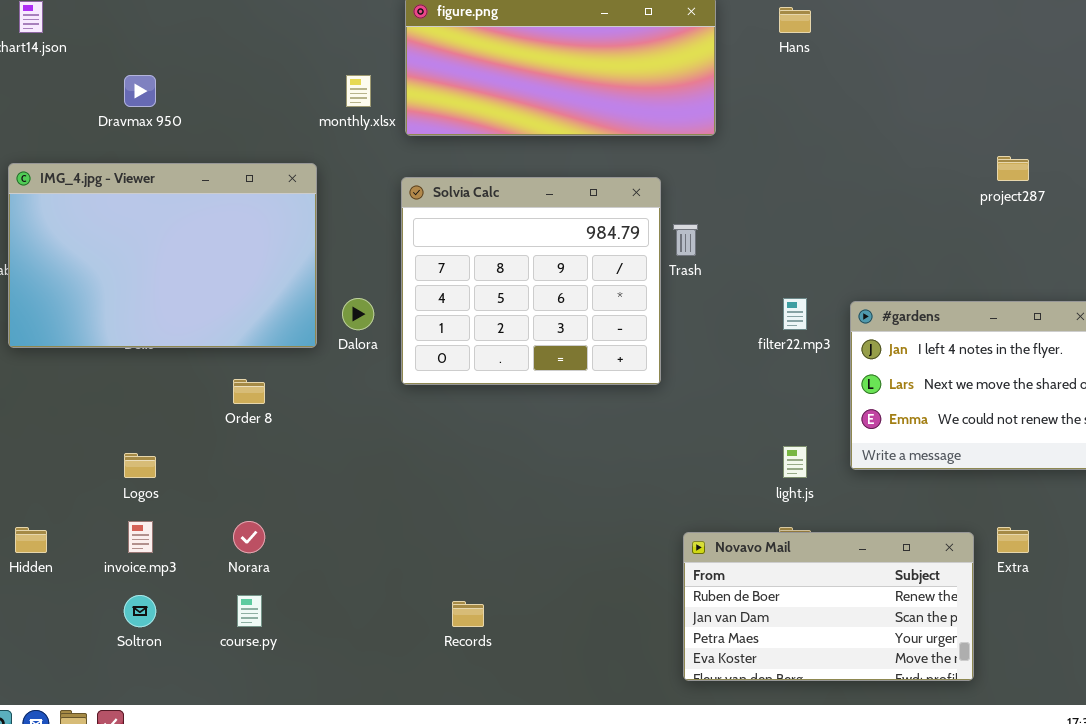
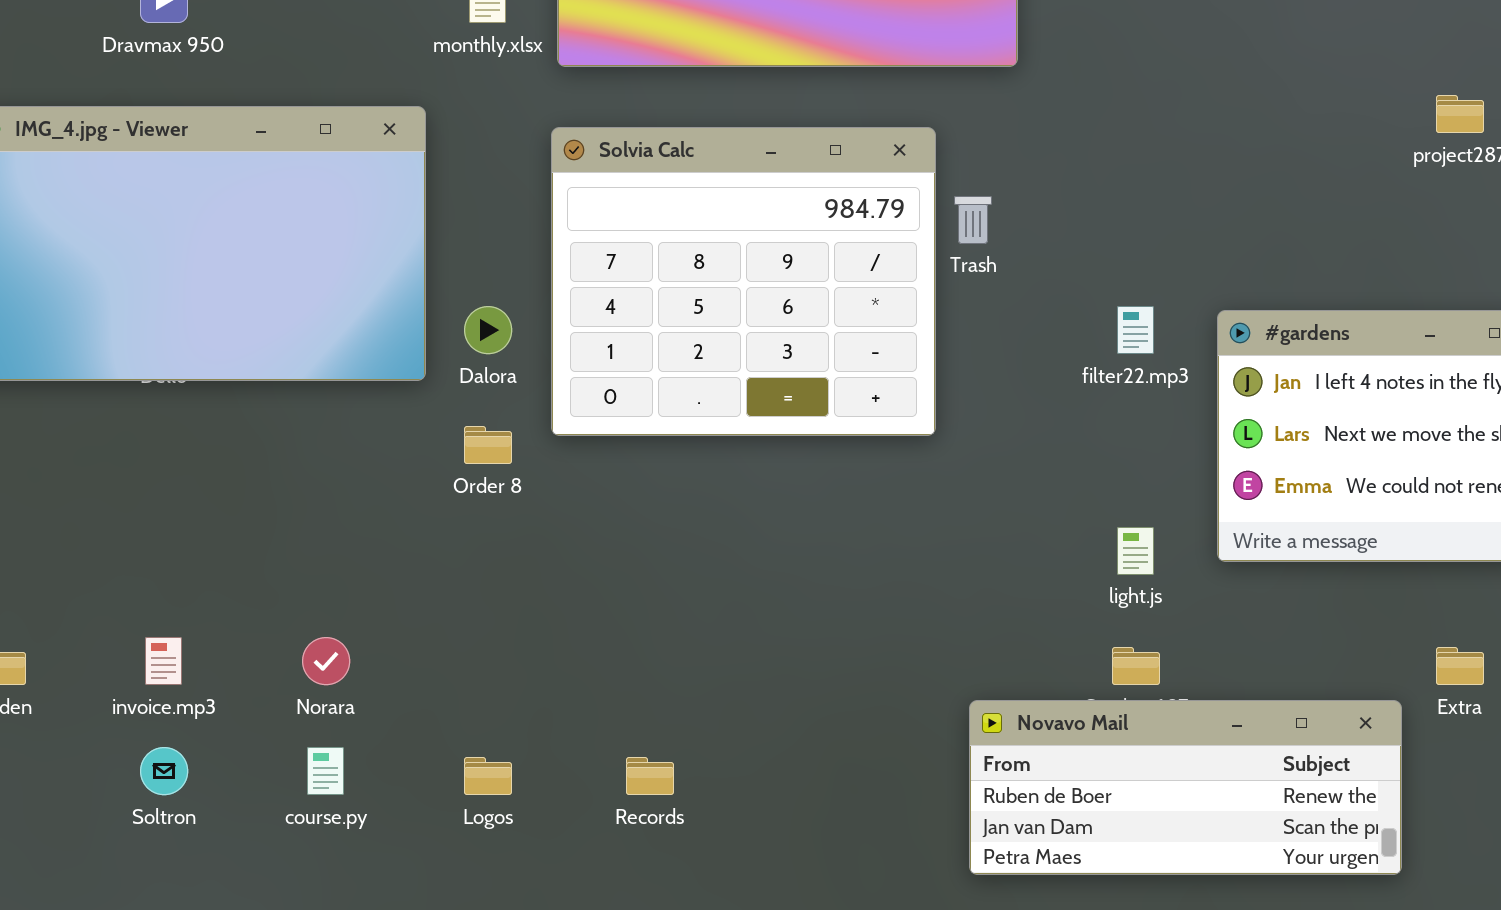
Order 8: [233,379,265,404] -> [464,426,512,464], moved
Logos: [124,453,156,478] -> [464,757,512,795], moved
Novavo Mail: [683,532,974,681] -> [969,700,1402,875], resized

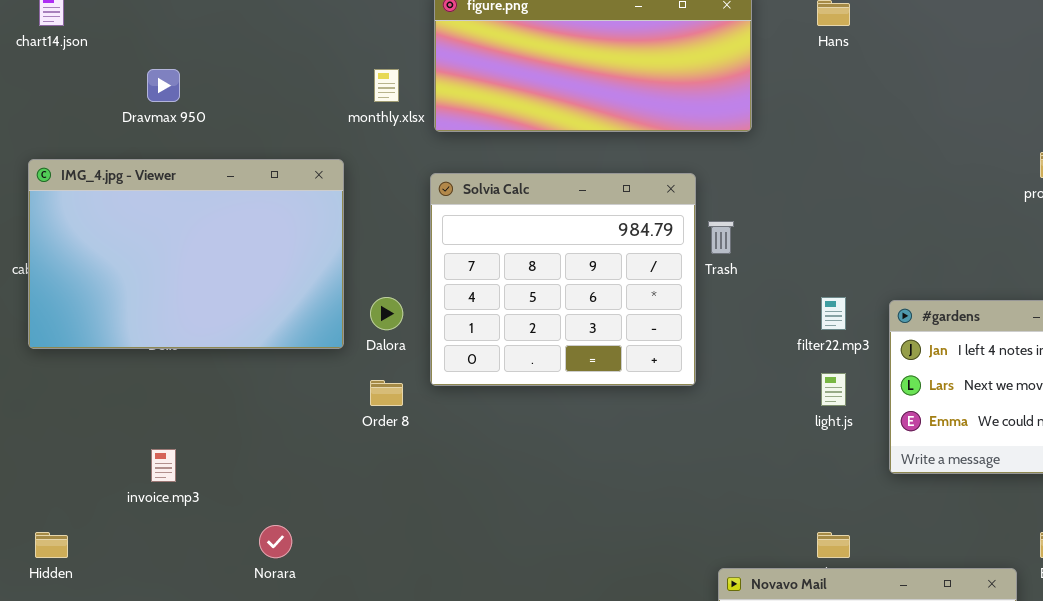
light.js: [1117,527,1154,575] -> [821,373,846,406], moved
invoice.mp3: [145,637,182,685] -> [151,449,176,482], moved

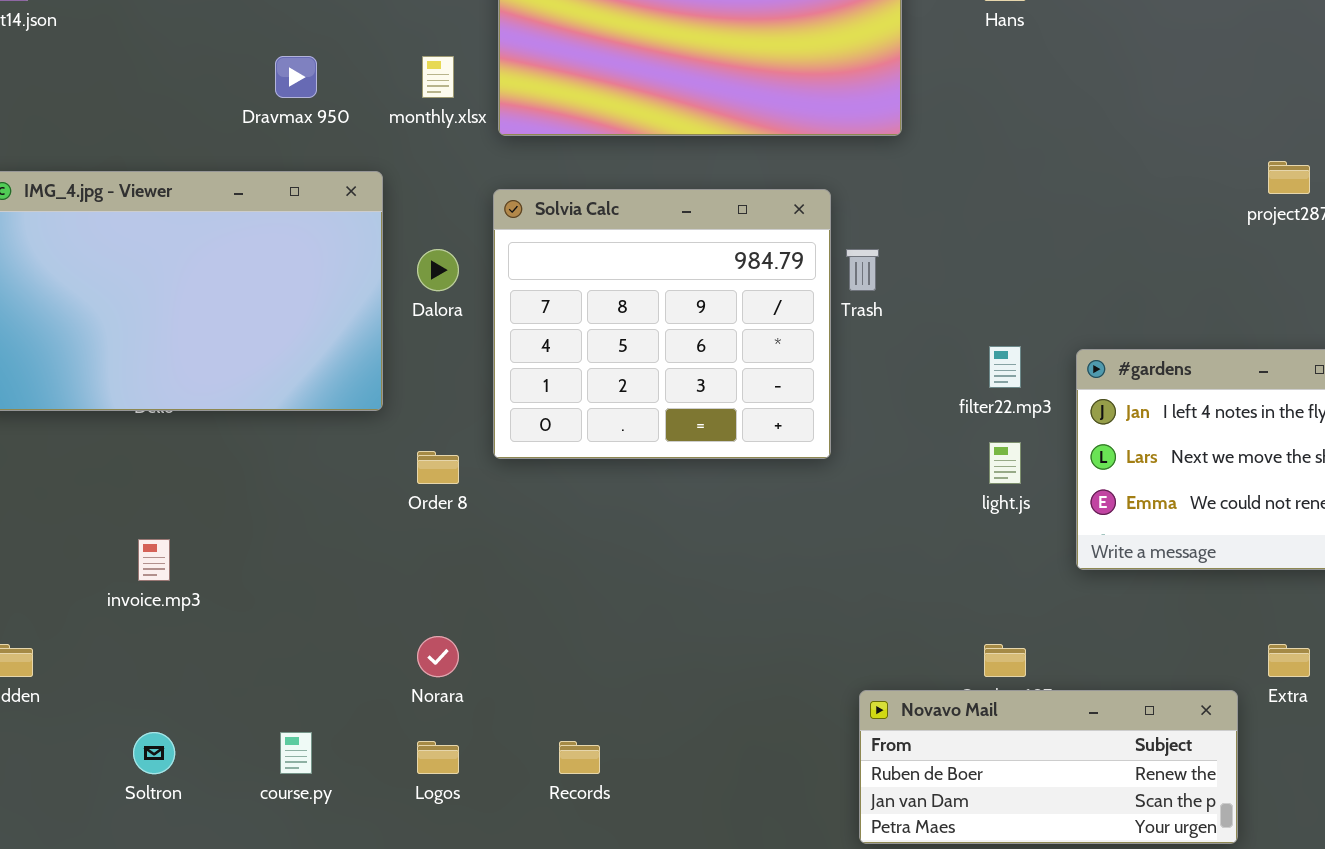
Dravmax 950: [147,69,180,102] -> [275,56,317,98], moved
Dalora: [370,297,403,330] -> [417,249,459,291], moved
Norara: [259,525,292,558] -> [417,636,459,677], moved

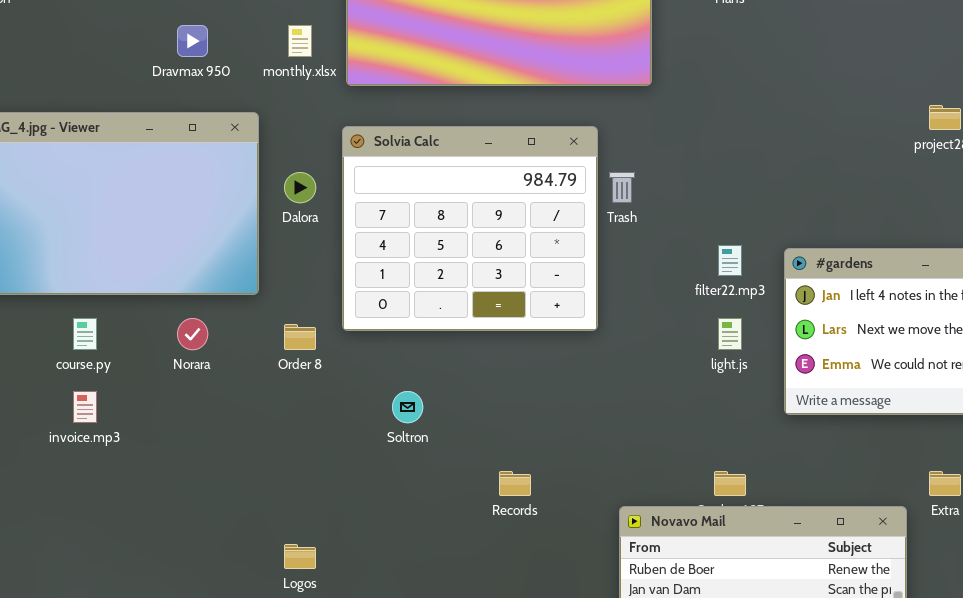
Norara: [417,636,459,677] -> [177,318,208,350], moved
Soltron: [133,732,175,774] -> [392,391,423,423], moved
course.py: [280,732,312,774] -> [73,318,97,350], moved
Records: [559,741,600,774] -> [499,471,531,496], moved

